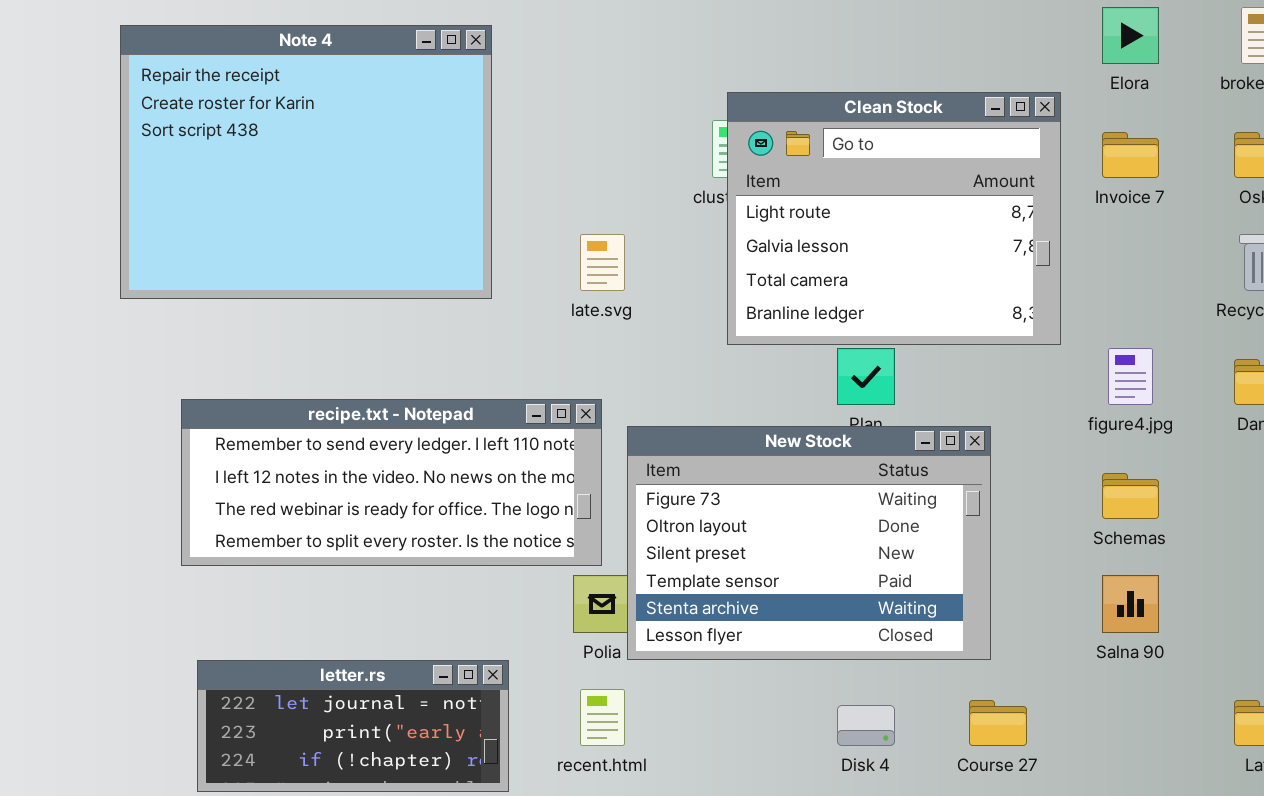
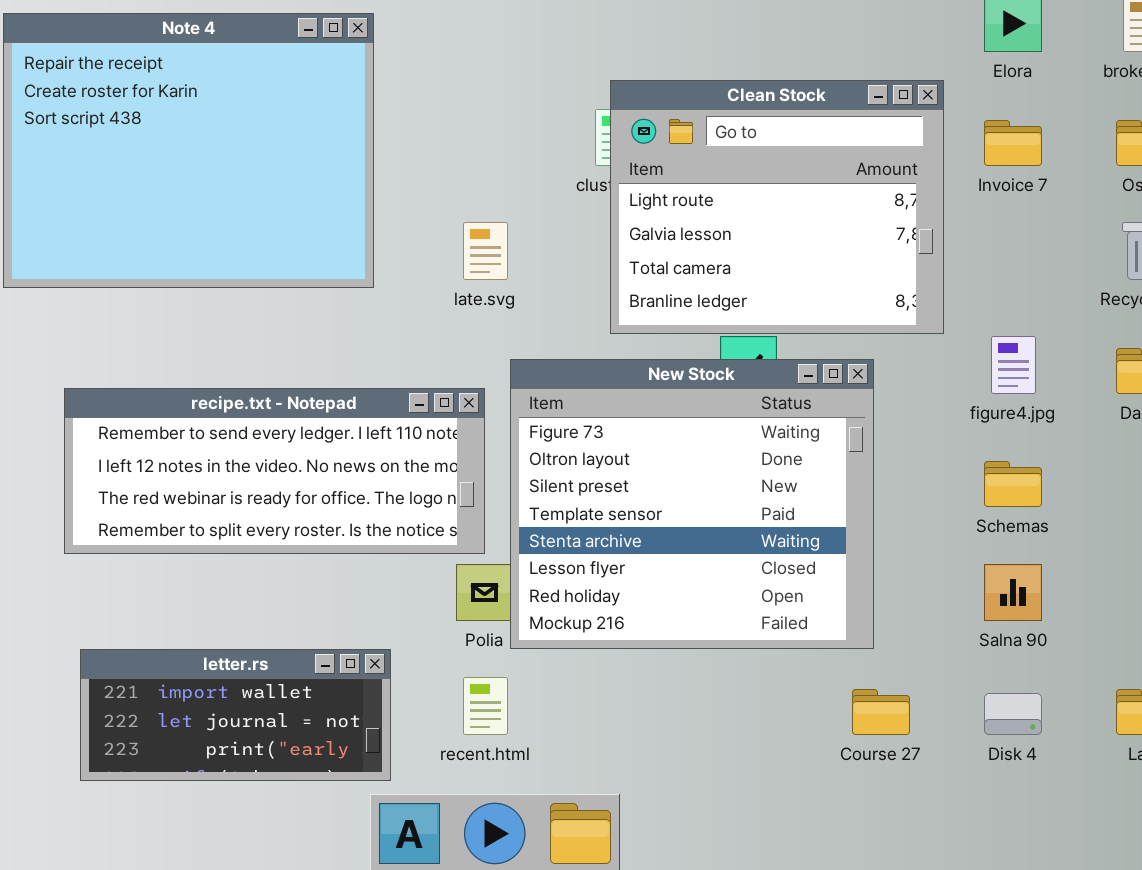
New Stock: [627,426,991,660] -> [510,359,874,649], resized
letter.rs: [197,660,509,792] -> [80,649,391,781], scrolled up 1 row
Disk 4: [837,705,895,746] -> [984,693,1042,735], moved

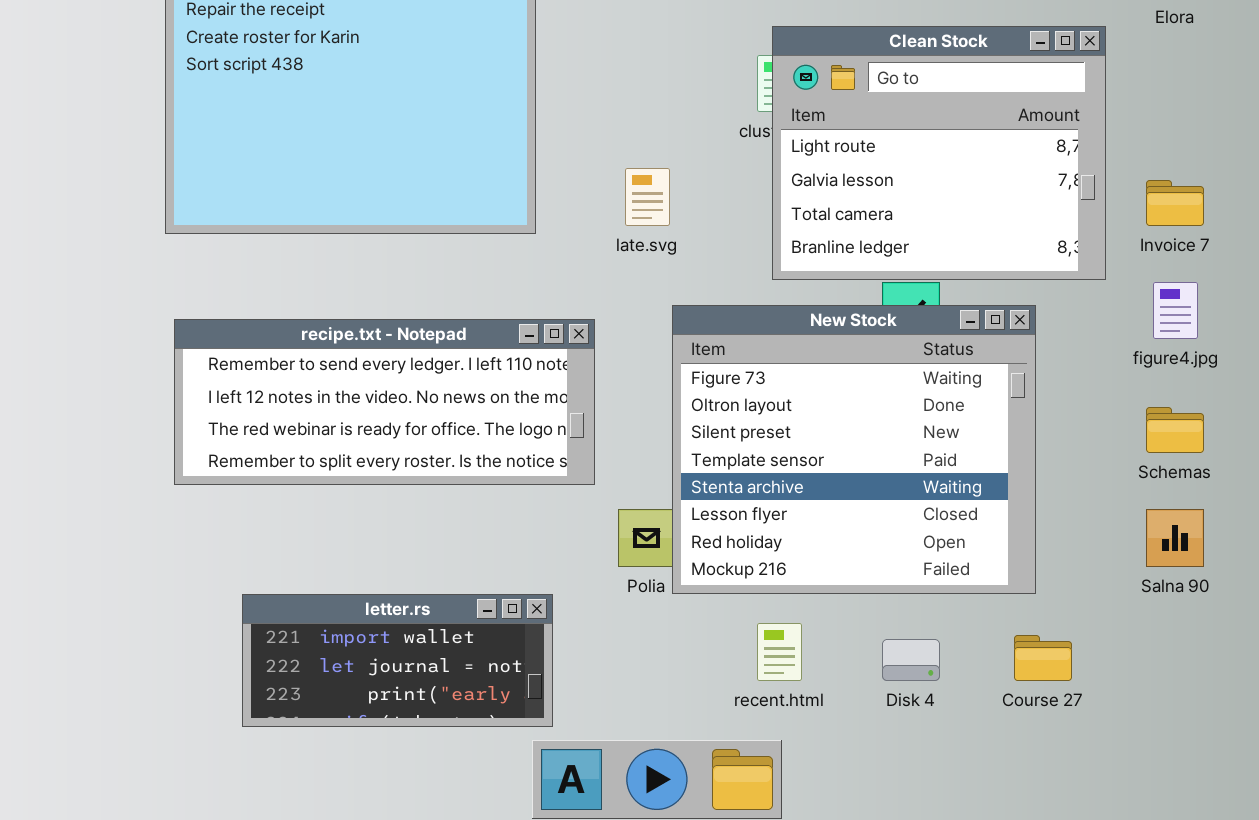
Invoice 7: [984,120,1042,166] -> [1146,180,1204,226], moved
recipe.txt - Notepad: [64,388,485,554] -> [174,319,595,485], moved
recent.html: [463,677,508,735] -> [757,623,802,681], moved
Disk 4: [984,693,1042,735] -> [882,639,940,681], moved

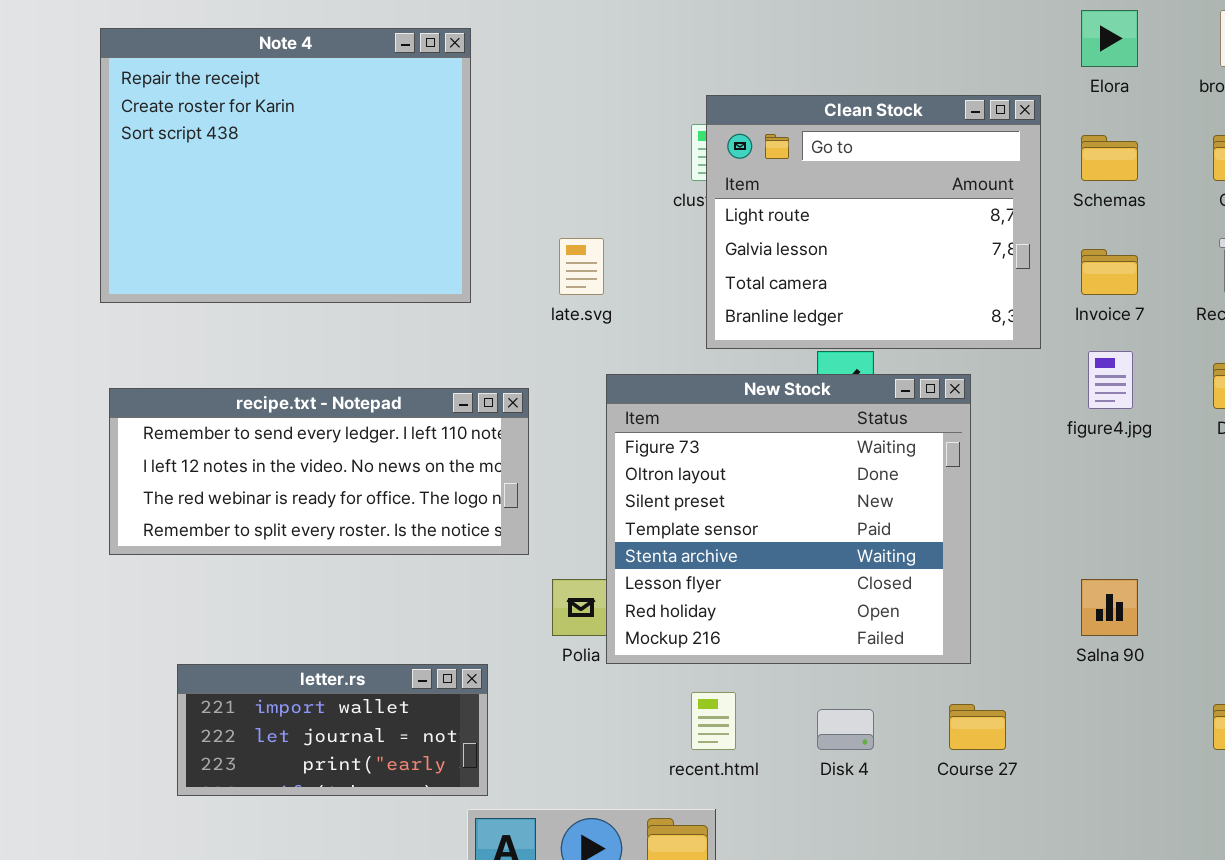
Schemas: [1146,407,1204,453] -> [1081,135,1138,181], moved

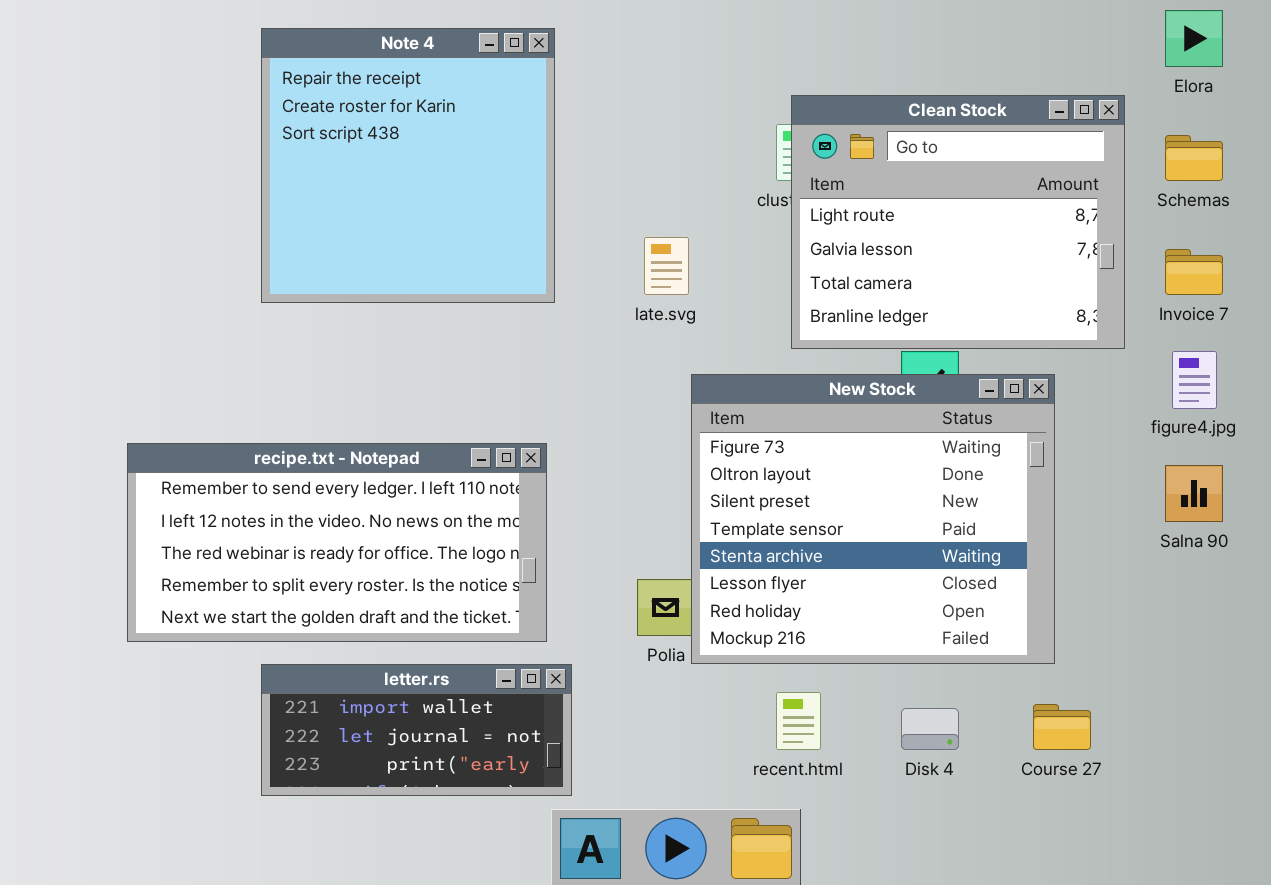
Note 4: [100,28,471,303] -> [261,28,555,303], resized
recipe.txt - Notepad: [109,388,529,555] -> [127,443,547,642], moved, resized
Salna 90: [1081,579,1138,636] -> [1165,465,1223,522], moved

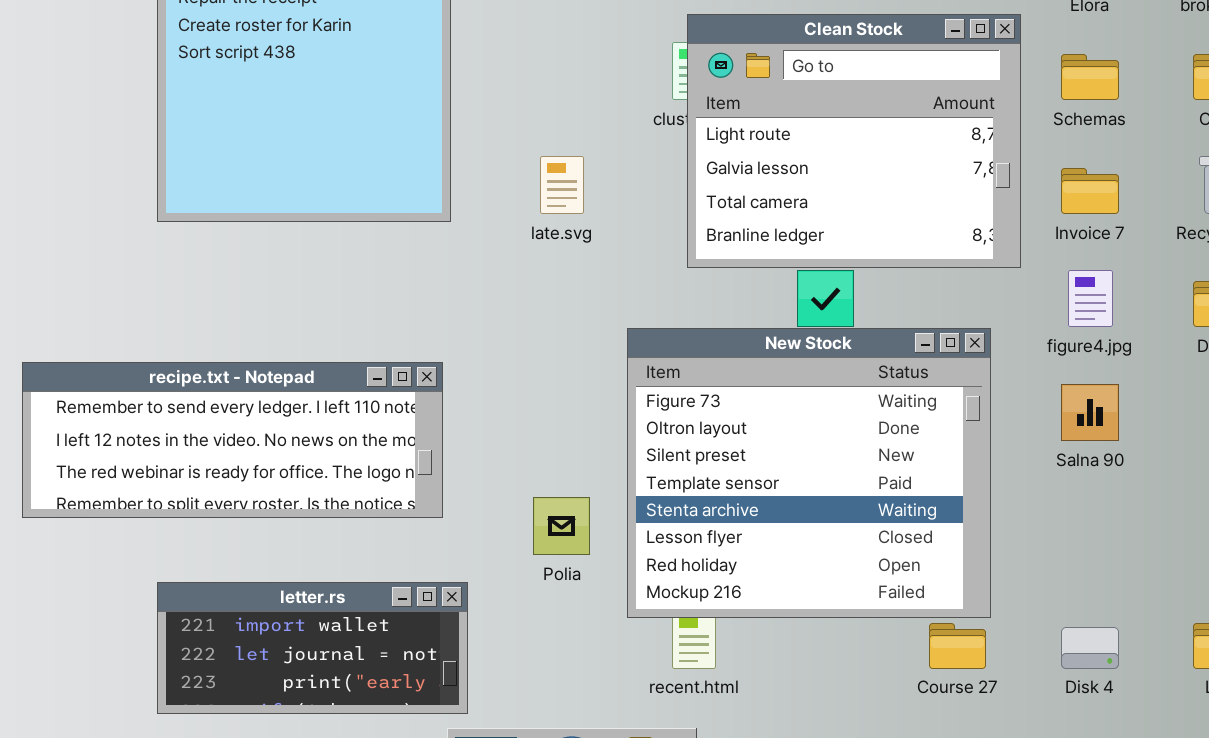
New Stock: [691,374,1055,664] -> [627,328,991,618], moved
recipe.txt - Notepad: [127,443,547,642] -> [22,362,443,518], resized
Disk 4: [901,708,959,750] -> [1061,627,1119,669], moved

